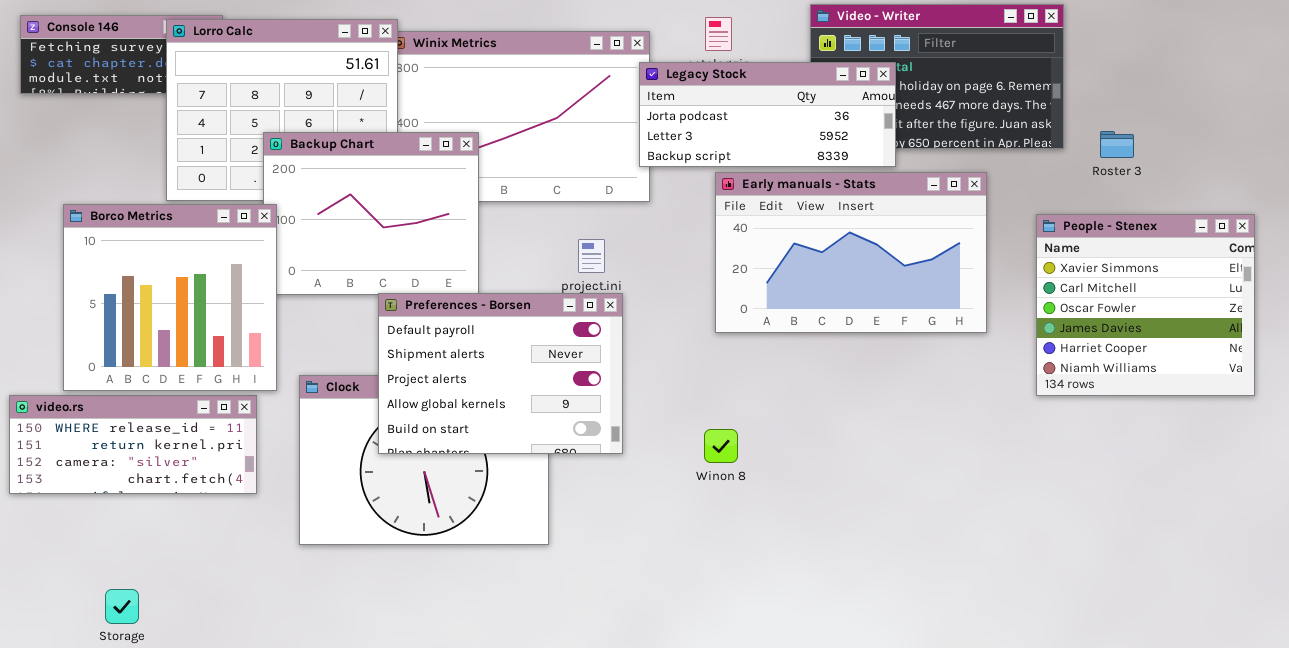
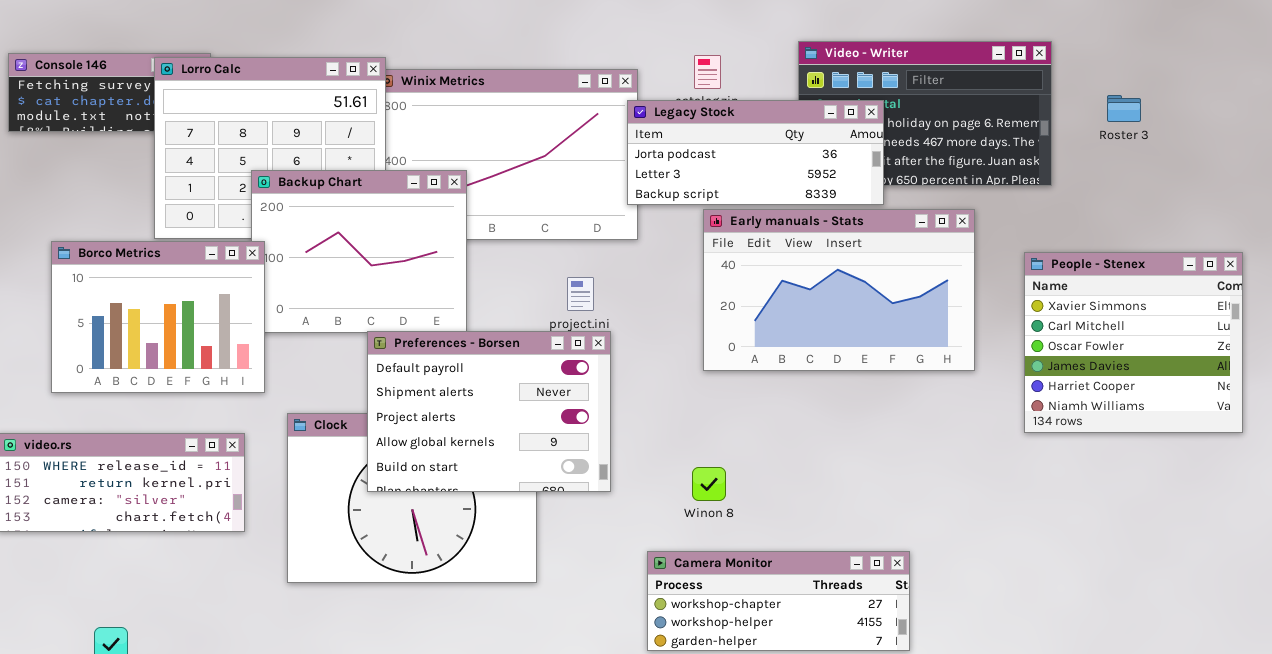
Roster 3: [1100,131,1134,158] -> [1107,95,1141,122], moved
Borco Metrics: [63,204,277,391] -> [51,241,265,393], resized
Camera Monitor: none -> [647,551,910,651], opened

